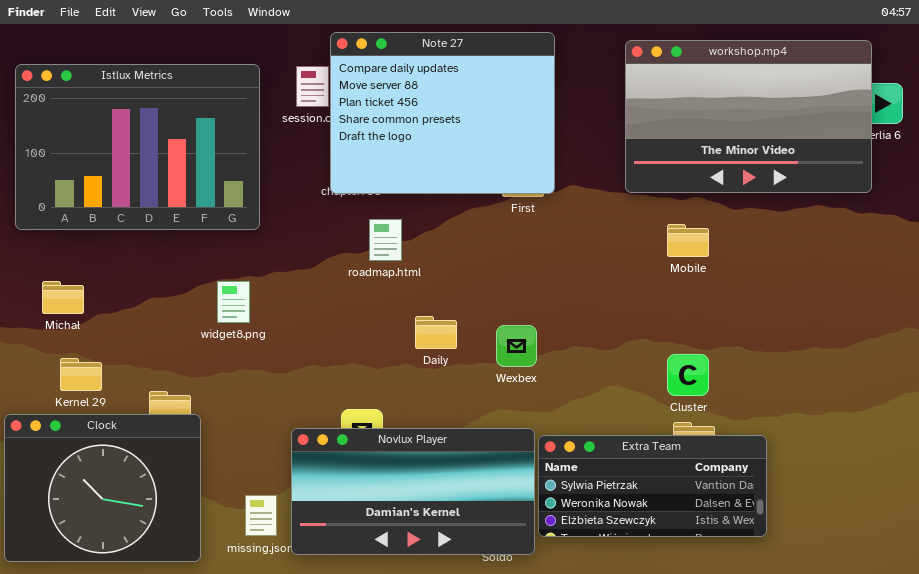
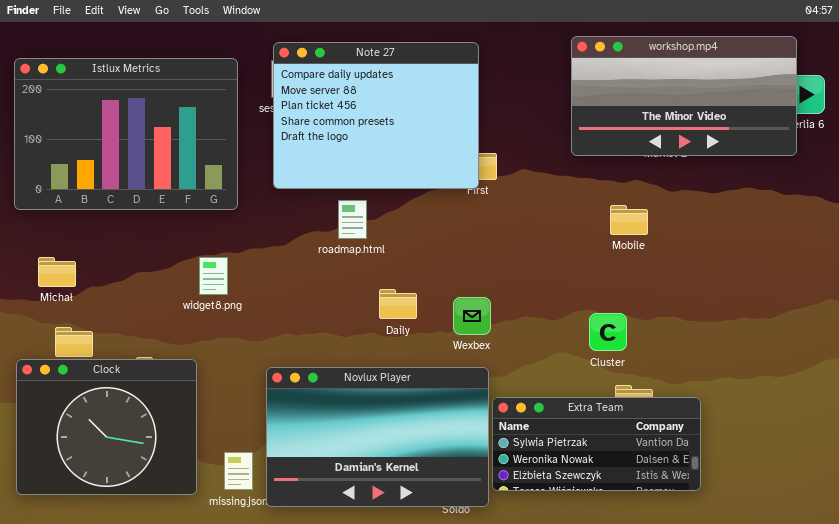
Note 27: [330,32,555,194] -> [273,42,479,189], moved
workshop.mp4: [625,40,872,193] -> [571,36,797,156], resized
Cluster: [667,354,709,396] -> [589,313,627,351], moved
Clock: [4,414,201,562] -> [16,359,197,495], moved
Novlux Player: [291,428,535,555] -> [266,367,489,507], resized

